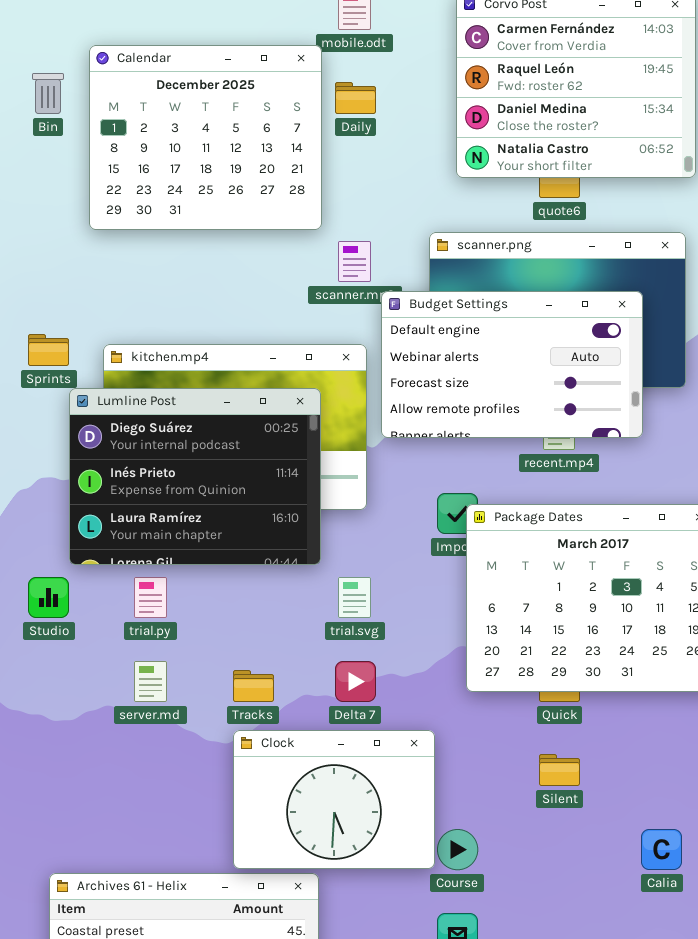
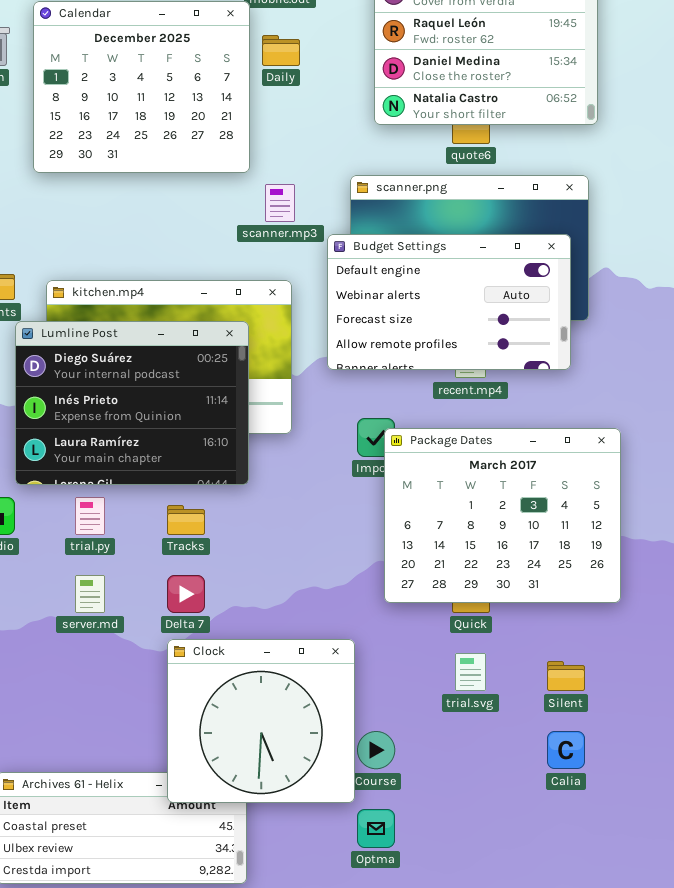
Budget Settings: [381,291,643,438] -> [327,234,571,370], moved
trial.svg: [338,577,371,618] -> [455,653,486,691], moved
Delta 7: [335,661,376,702] -> [167,575,205,613], moved
Tracks: [233,670,274,702] -> [167,505,205,535], moved
Clock: [233,730,435,869] -> [167,639,355,803], resized
Silent: [539,754,580,786] -> [547,661,585,691], moved

